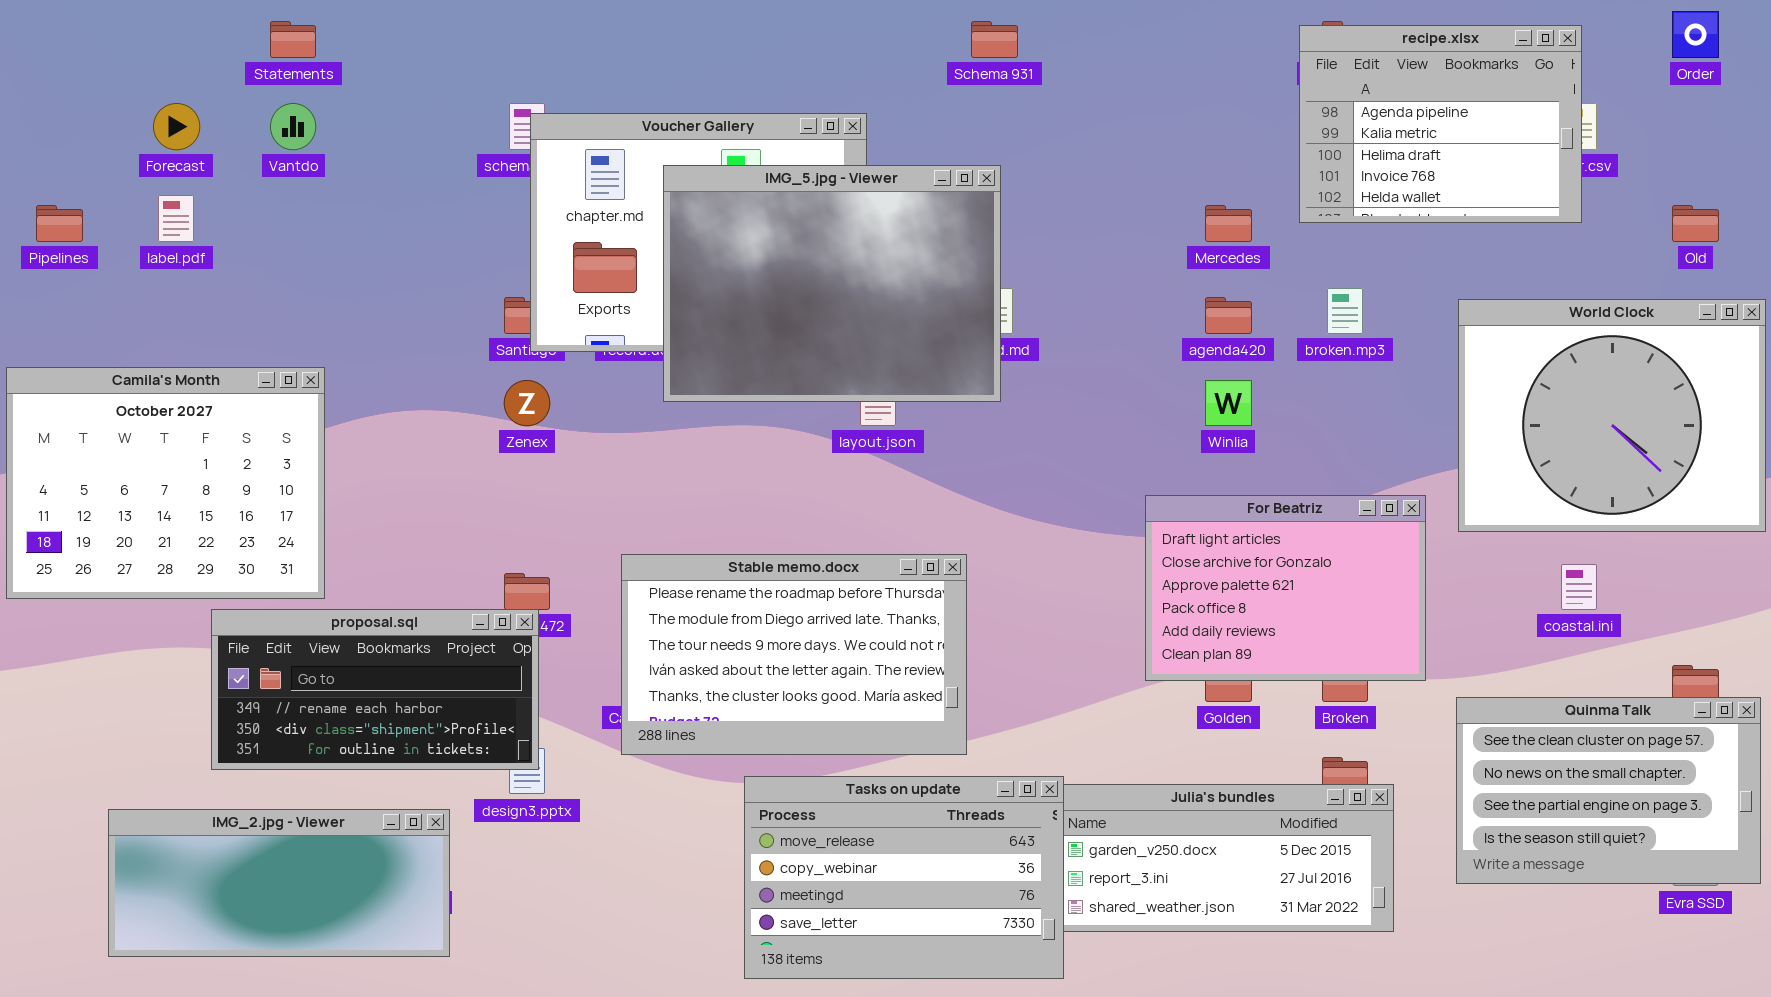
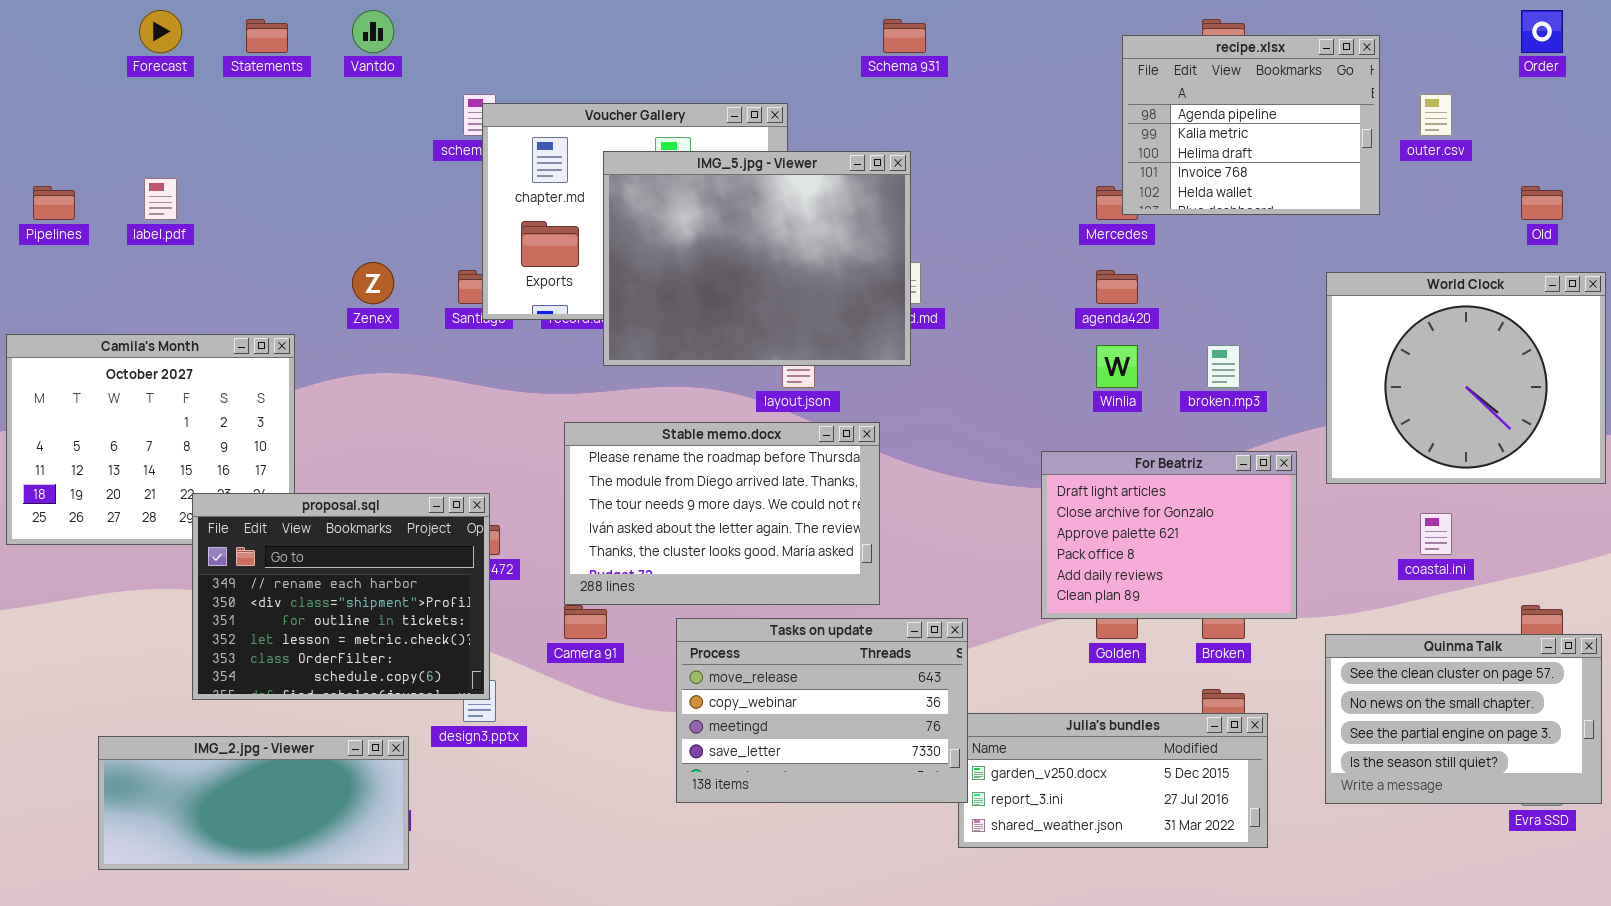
recipe.xlsx: [1299,25,1582,223] -> [1122,35,1380,215], moved
Forecast: [153,103,200,150] -> [139,10,182,53], moved
Vantdo: [270,103,316,150] -> [352,10,394,53], moved
broken.mp3: [1327,288,1363,334] -> [1207,345,1240,388], moved
Zenex: [504,380,550,426] -> [352,262,394,304], moved
Stable memo.docx: [621,554,967,755] -> [564,422,880,605], moved
proposal.sql: [211,609,539,770] -> [192,493,490,700], resized
Tasks on update: [744,776,1064,979] -> [676,618,968,803], moved

